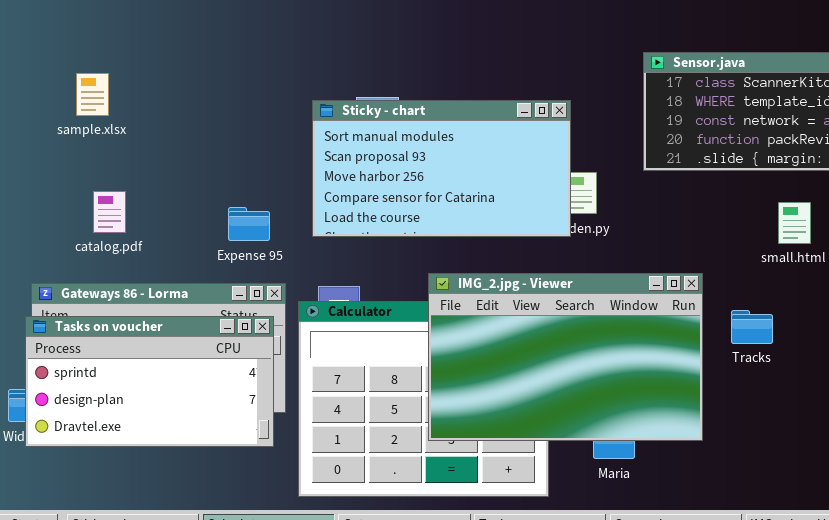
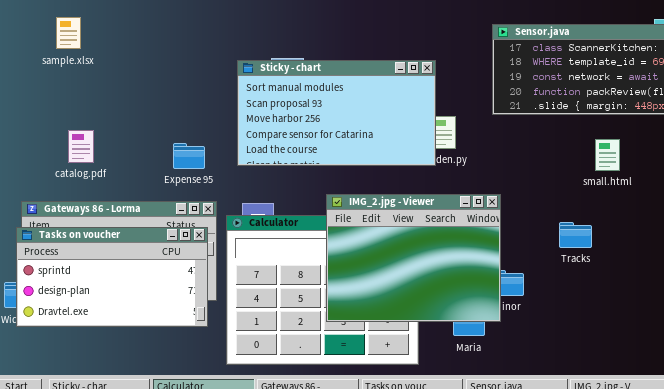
sample.xlsx: [76,73,109,116] -> [56,17,81,49], moved
IMG_2.jpg - Viewer: [428,273,703,441] -> [326,194,501,322], resized

